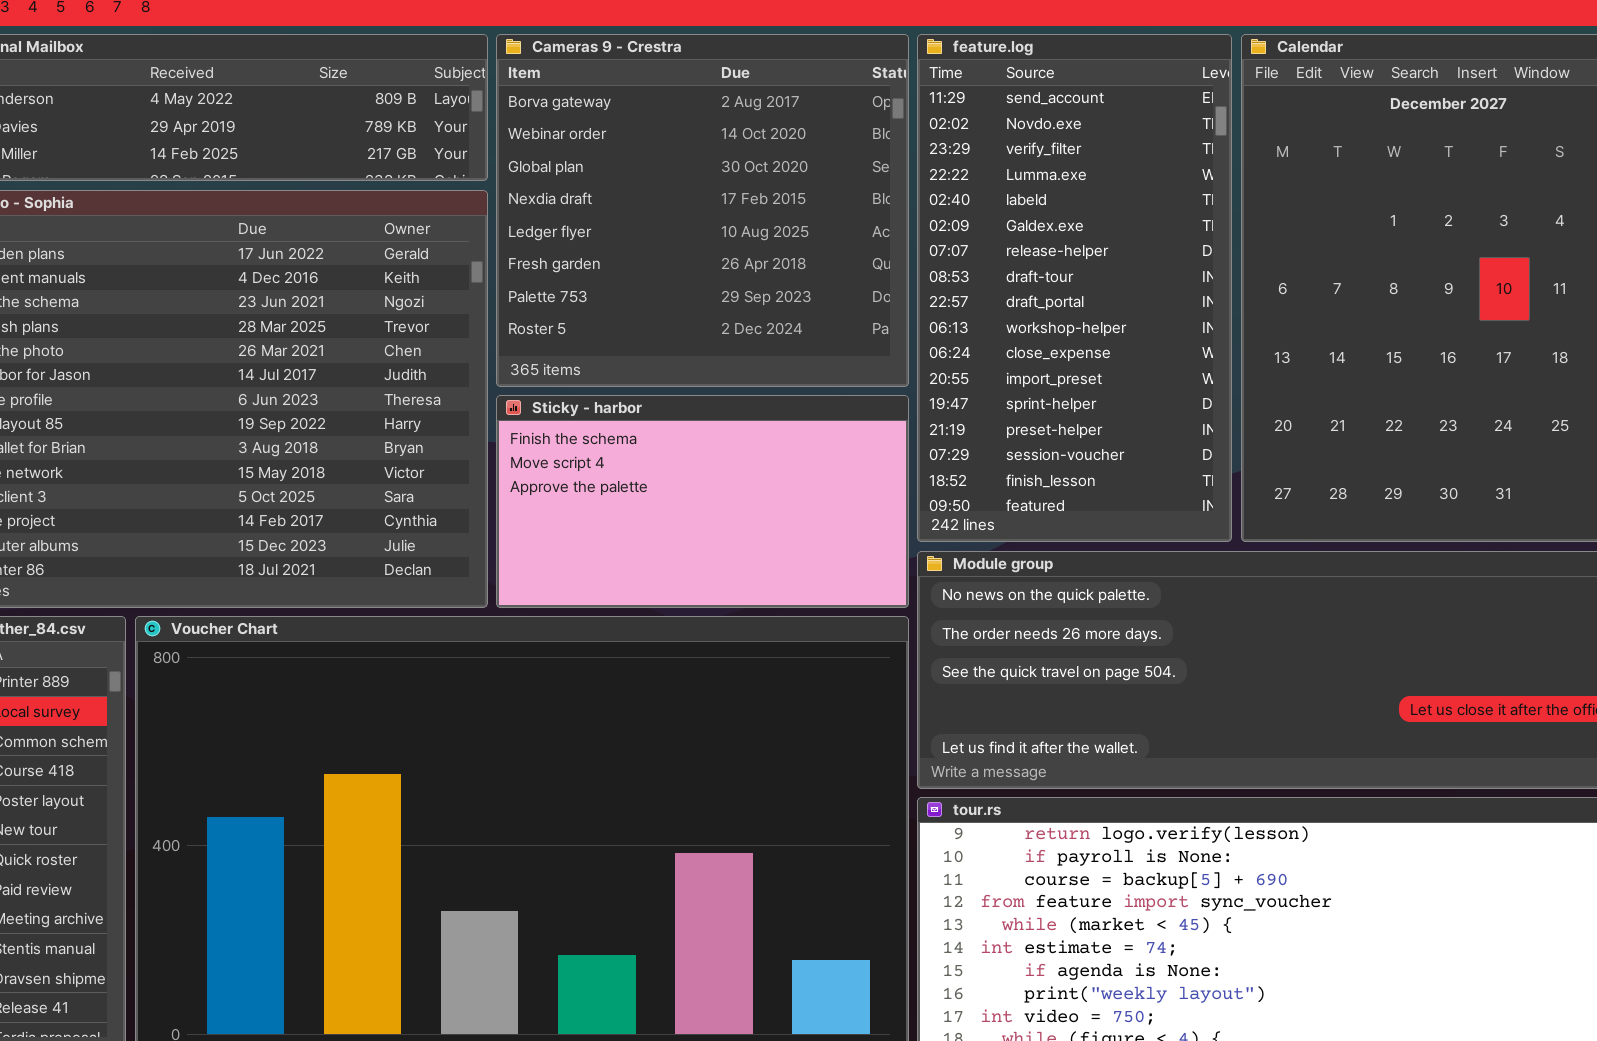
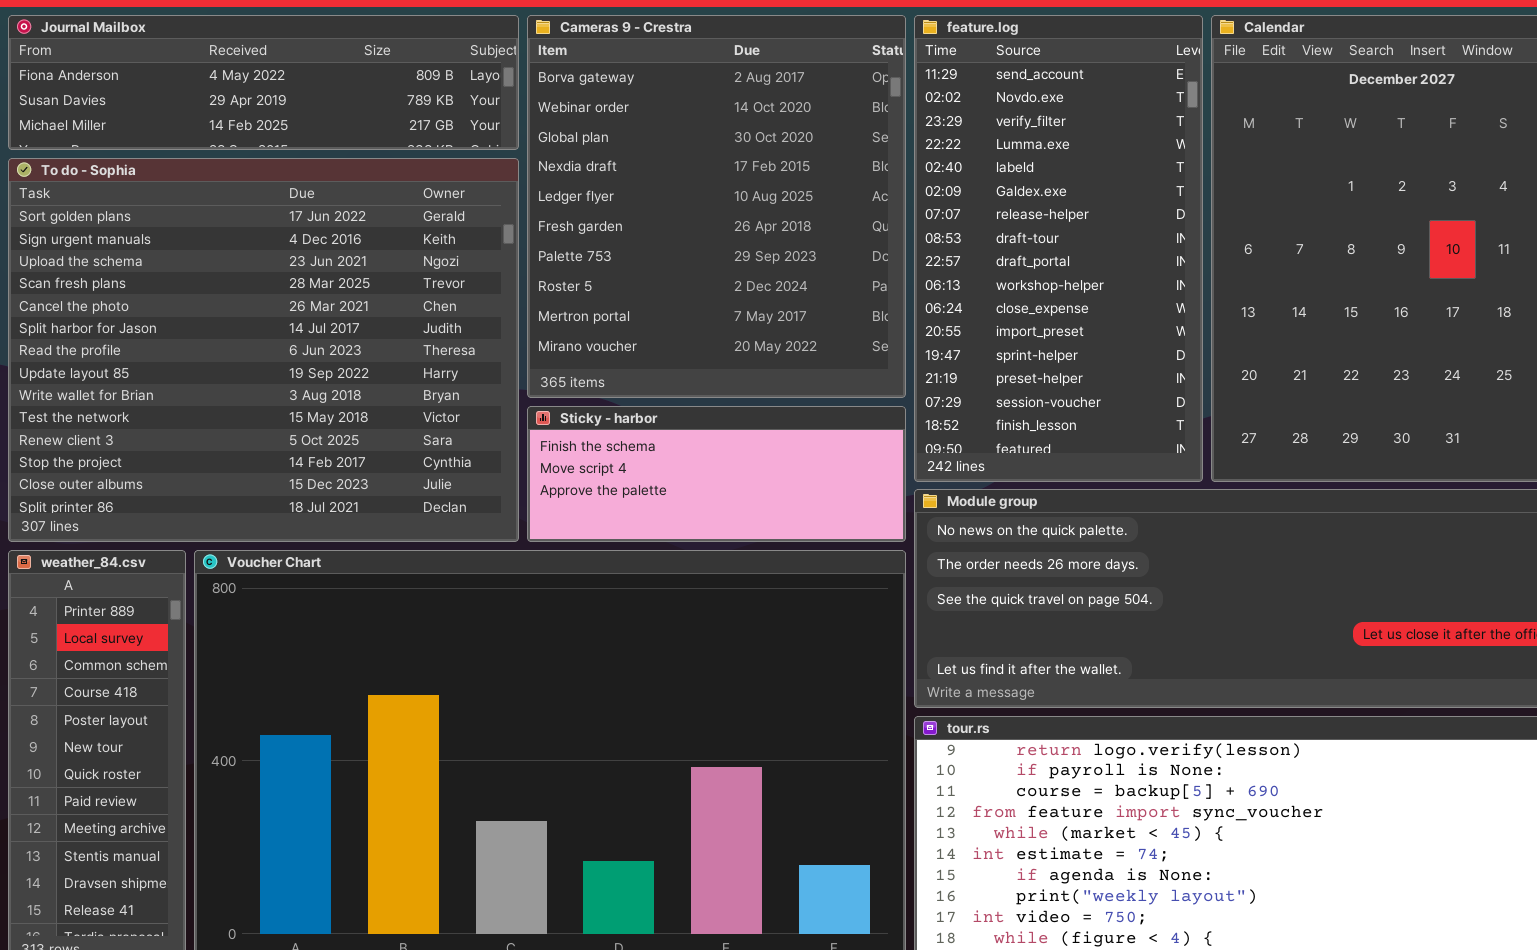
Cameras 9 - Crestra: [496,34,909,387] -> [527,15,906,398], resized
Sticky - harbor: [496,395,909,608] -> [527,406,906,542], resized

